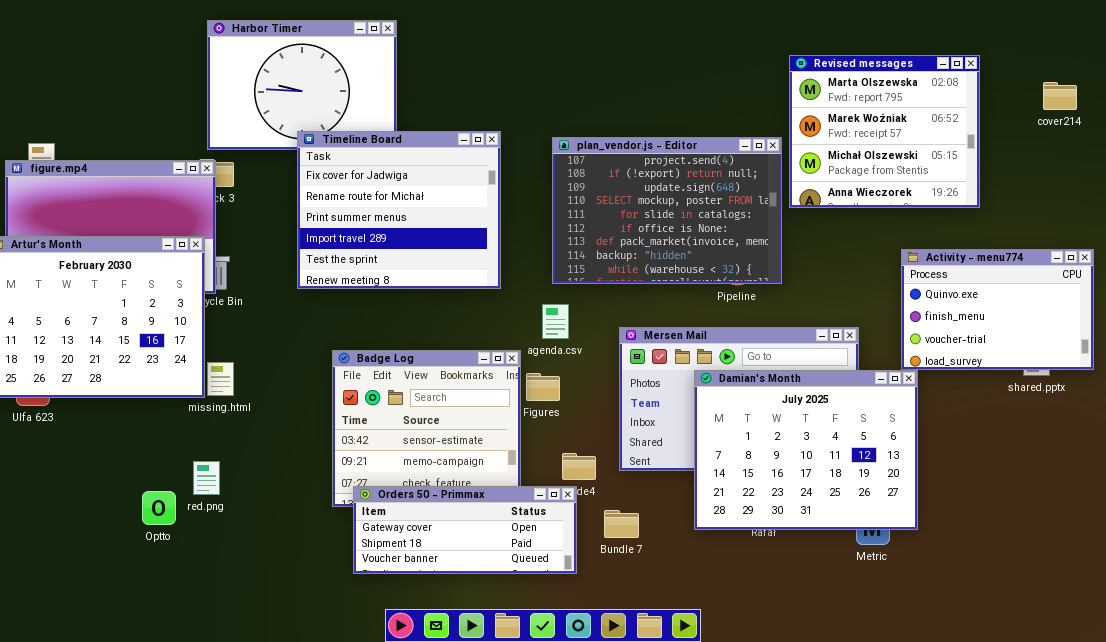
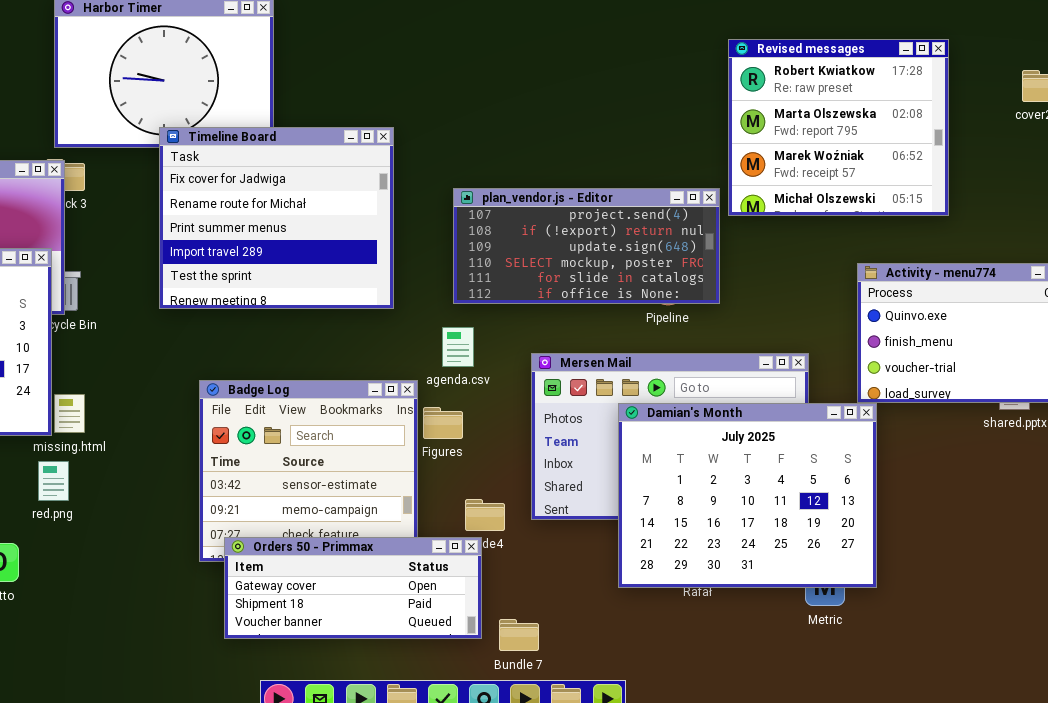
Revised messages: [789,55,980,208] -> [728,39,949,216], scrolled up 1 row
plan_vendor.js - Editor: [552,137,782,284] -> [453,188,720,304], resized
red.png: [193,461,220,495] -> [38,461,69,501], moved
Bundle 7: [604,510,639,538] -> [499,619,539,651], moved

